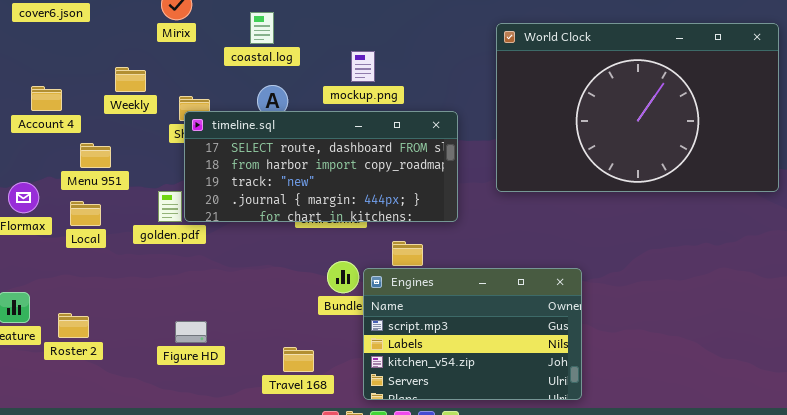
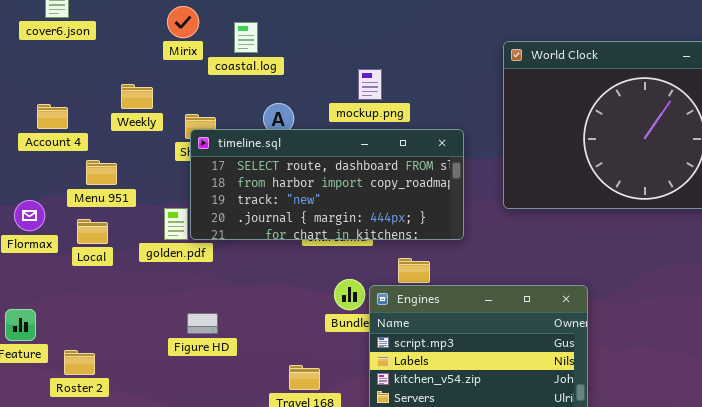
coastal.log: [250,12,274,44] -> [234,22,258,53], moved
Roster 2: [58,313,89,338] -> [64,350,95,375], moved
Figure HD: [175,321,207,343] -> [187,313,218,334], moved

